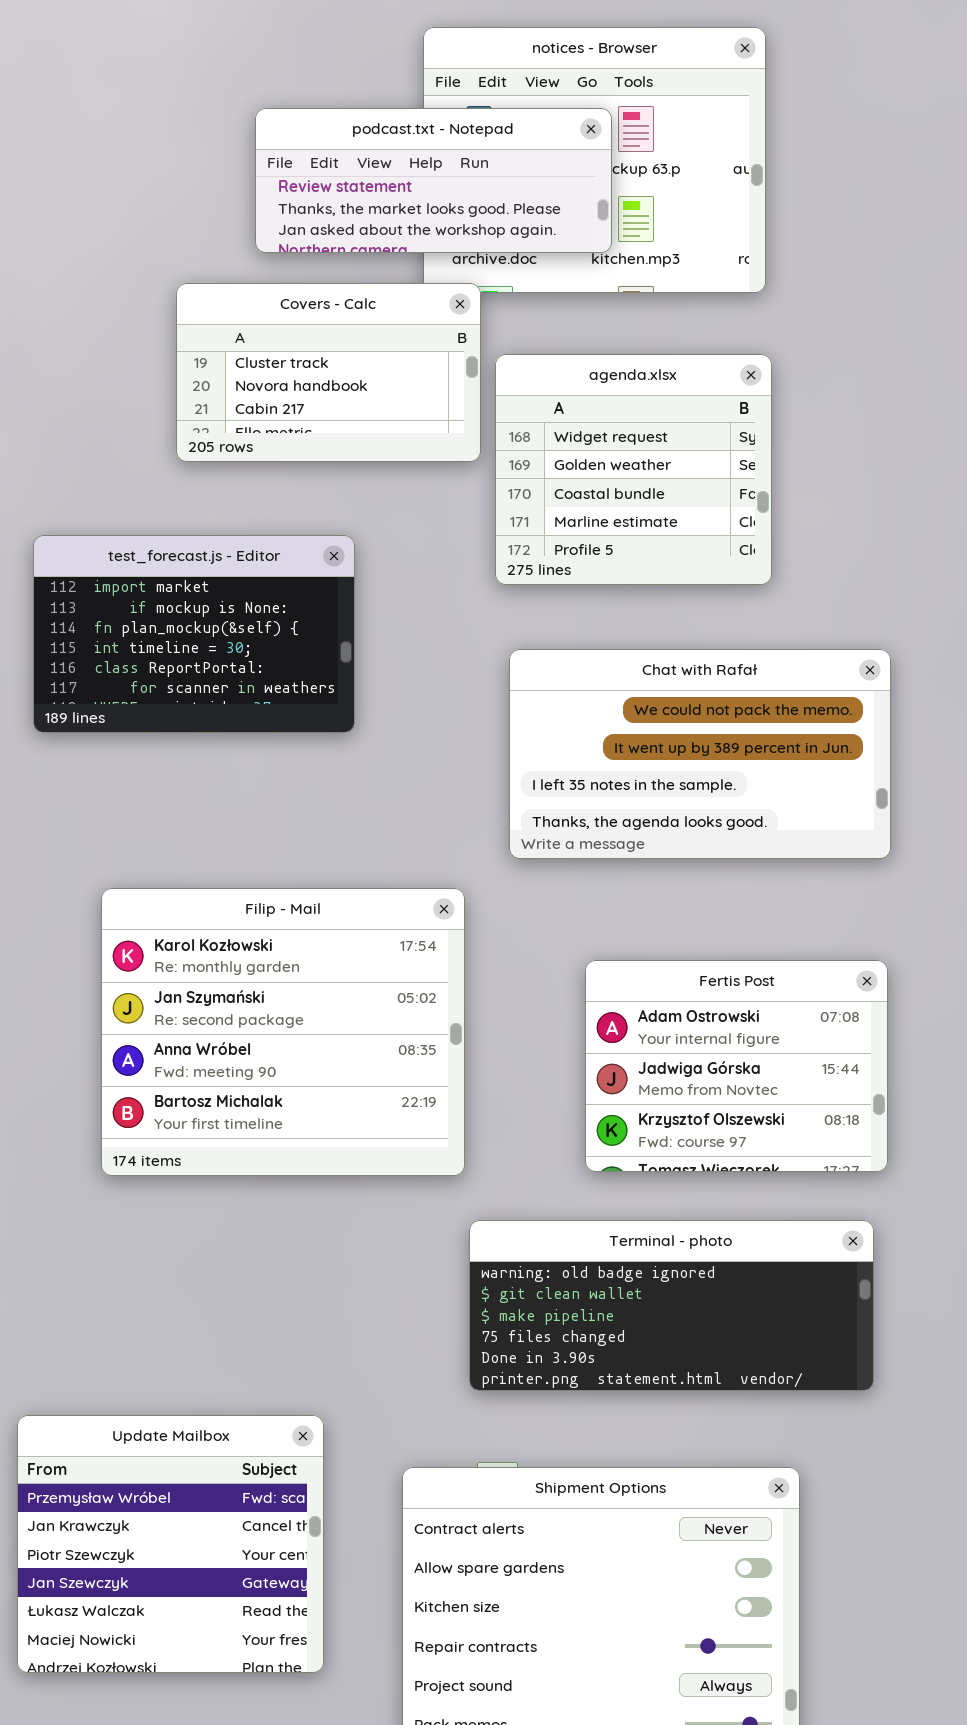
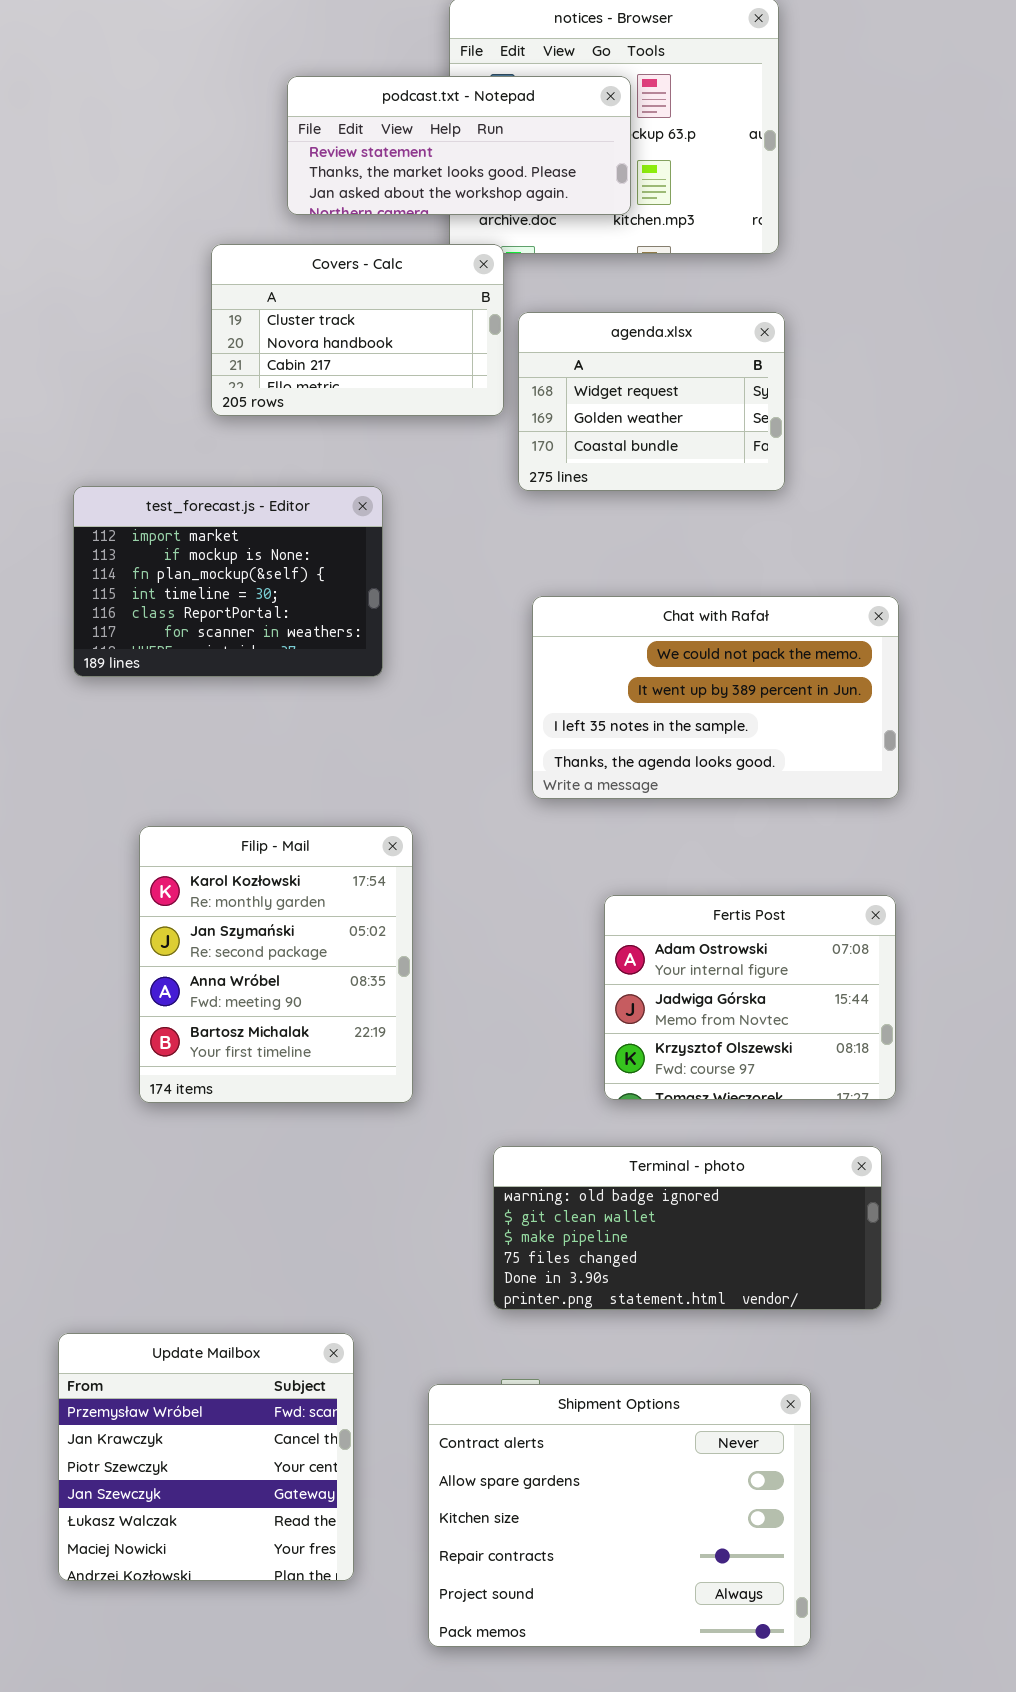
agenda.xlsx: [495,354,772,585] -> [518,312,785,491], resized
Filip - Mail: [101,888,465,1176] -> [139,826,413,1103], resized

